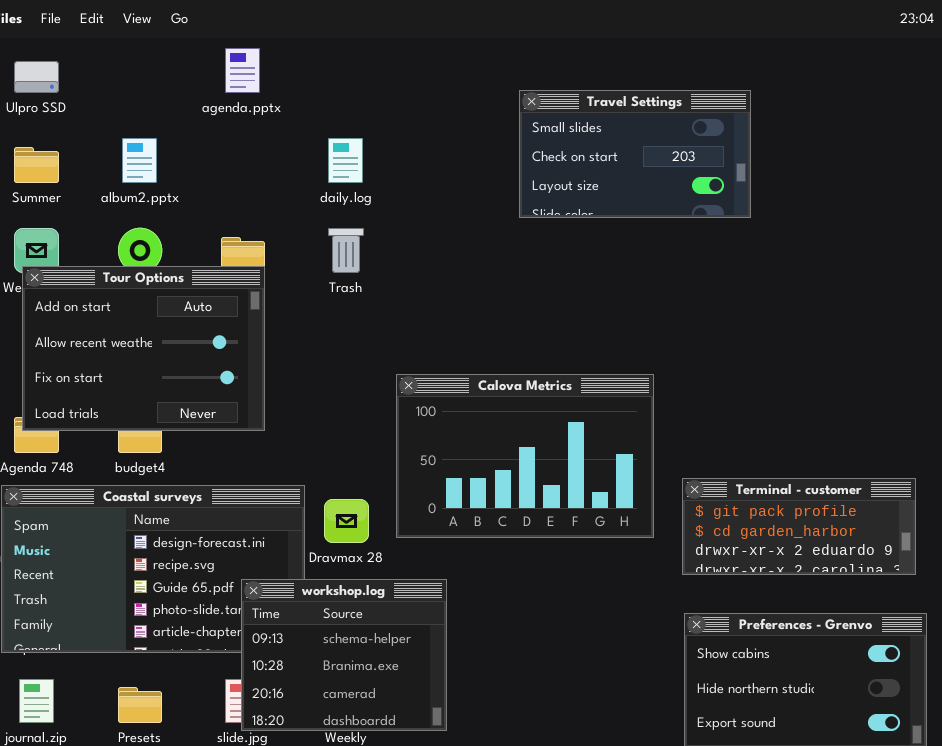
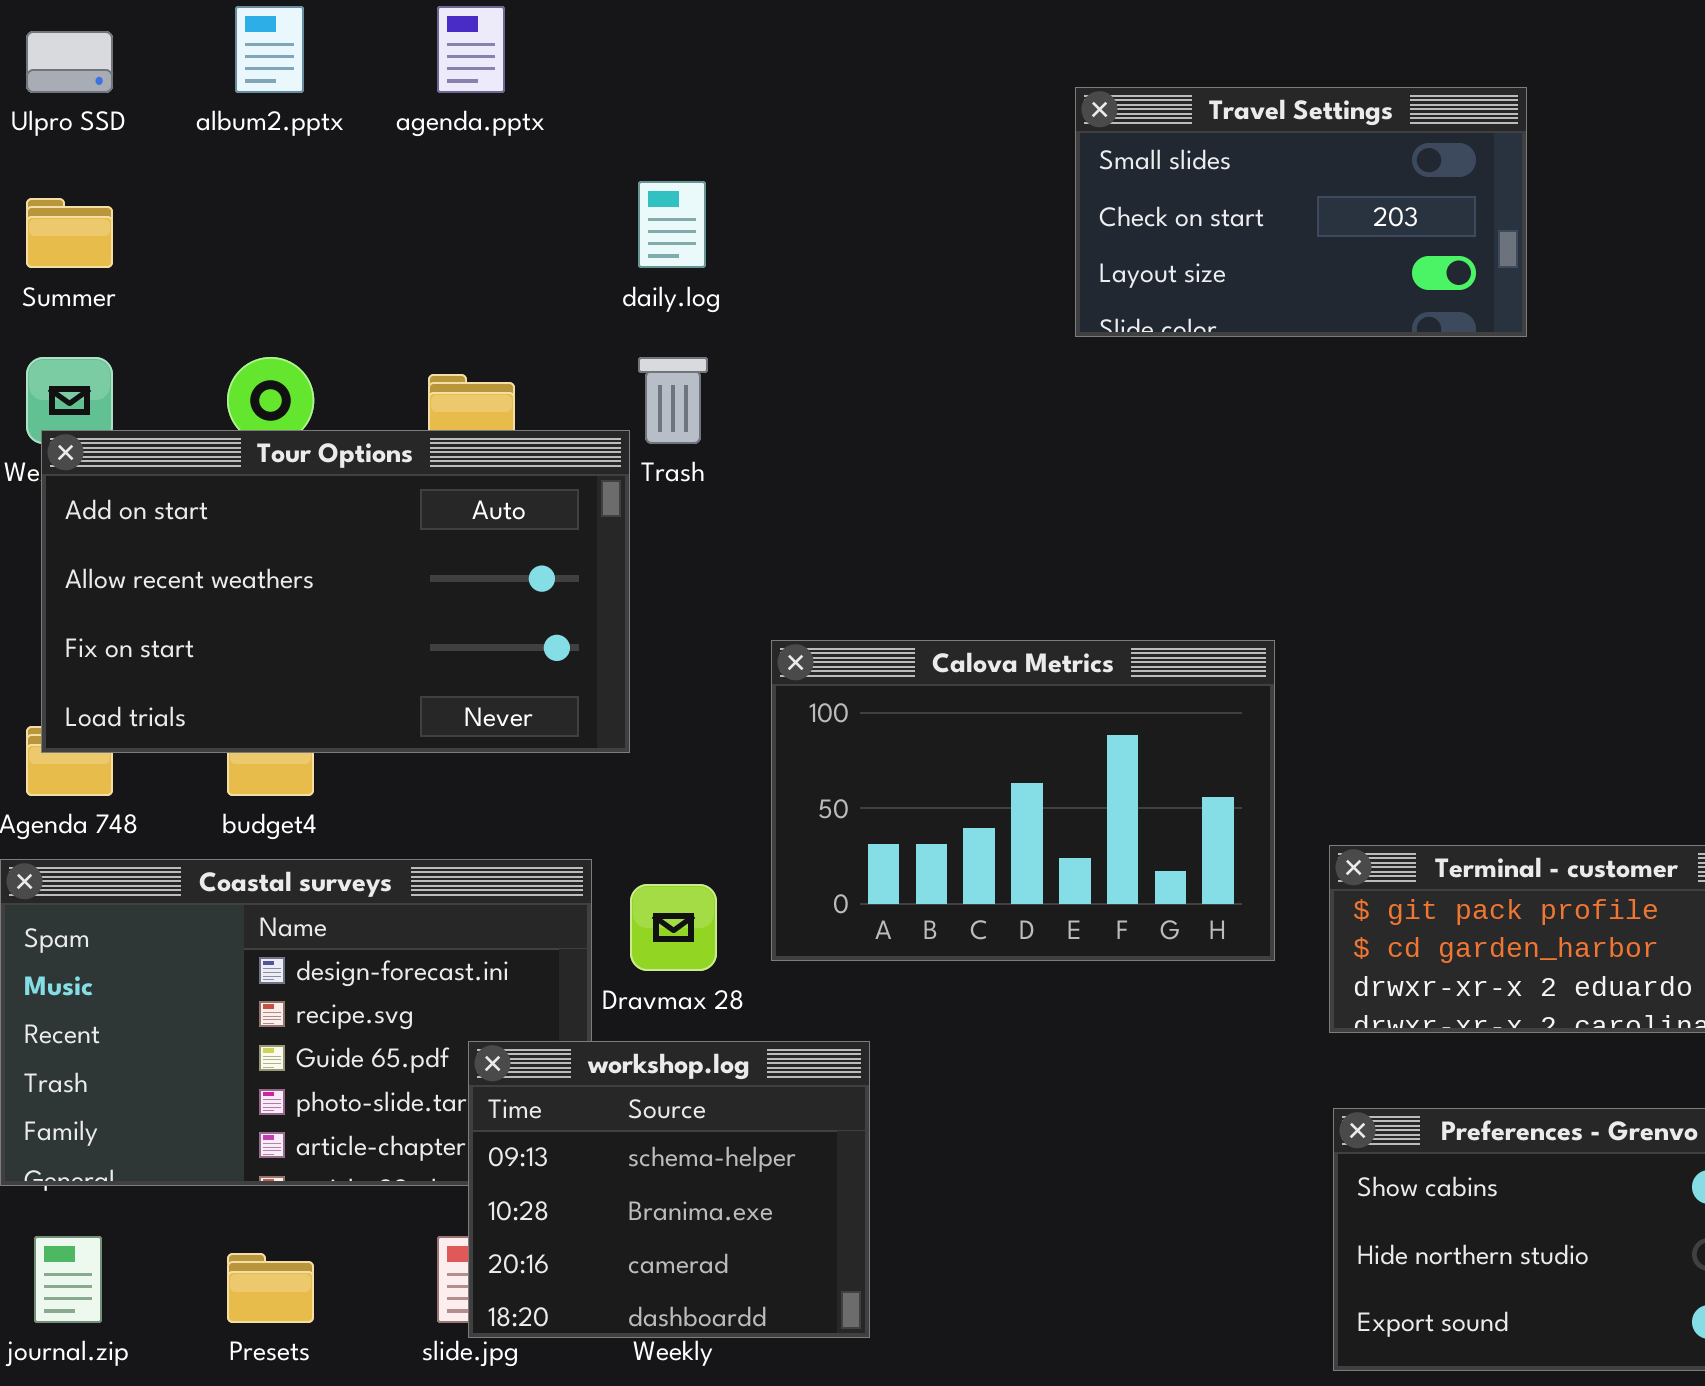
Travel Settings: [519,90,751,218] -> [1075,87,1527,337], moved
album2.pptx: [122,138,157,183] -> [235,6,304,93], moved
Tour Options: [22,266,265,431] -> [41,430,630,753], resized

